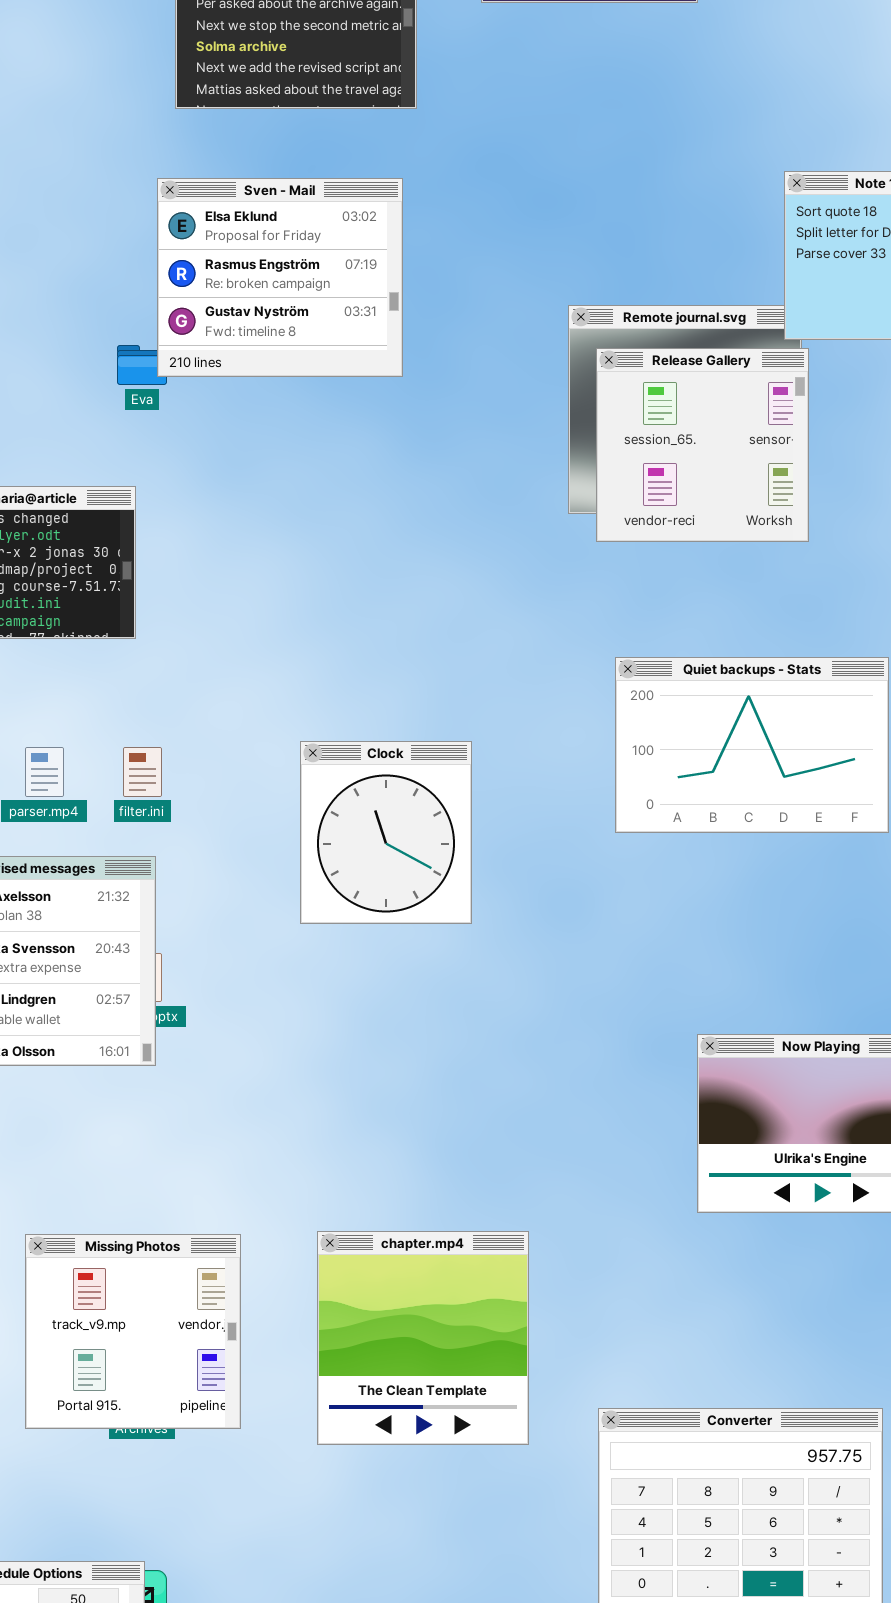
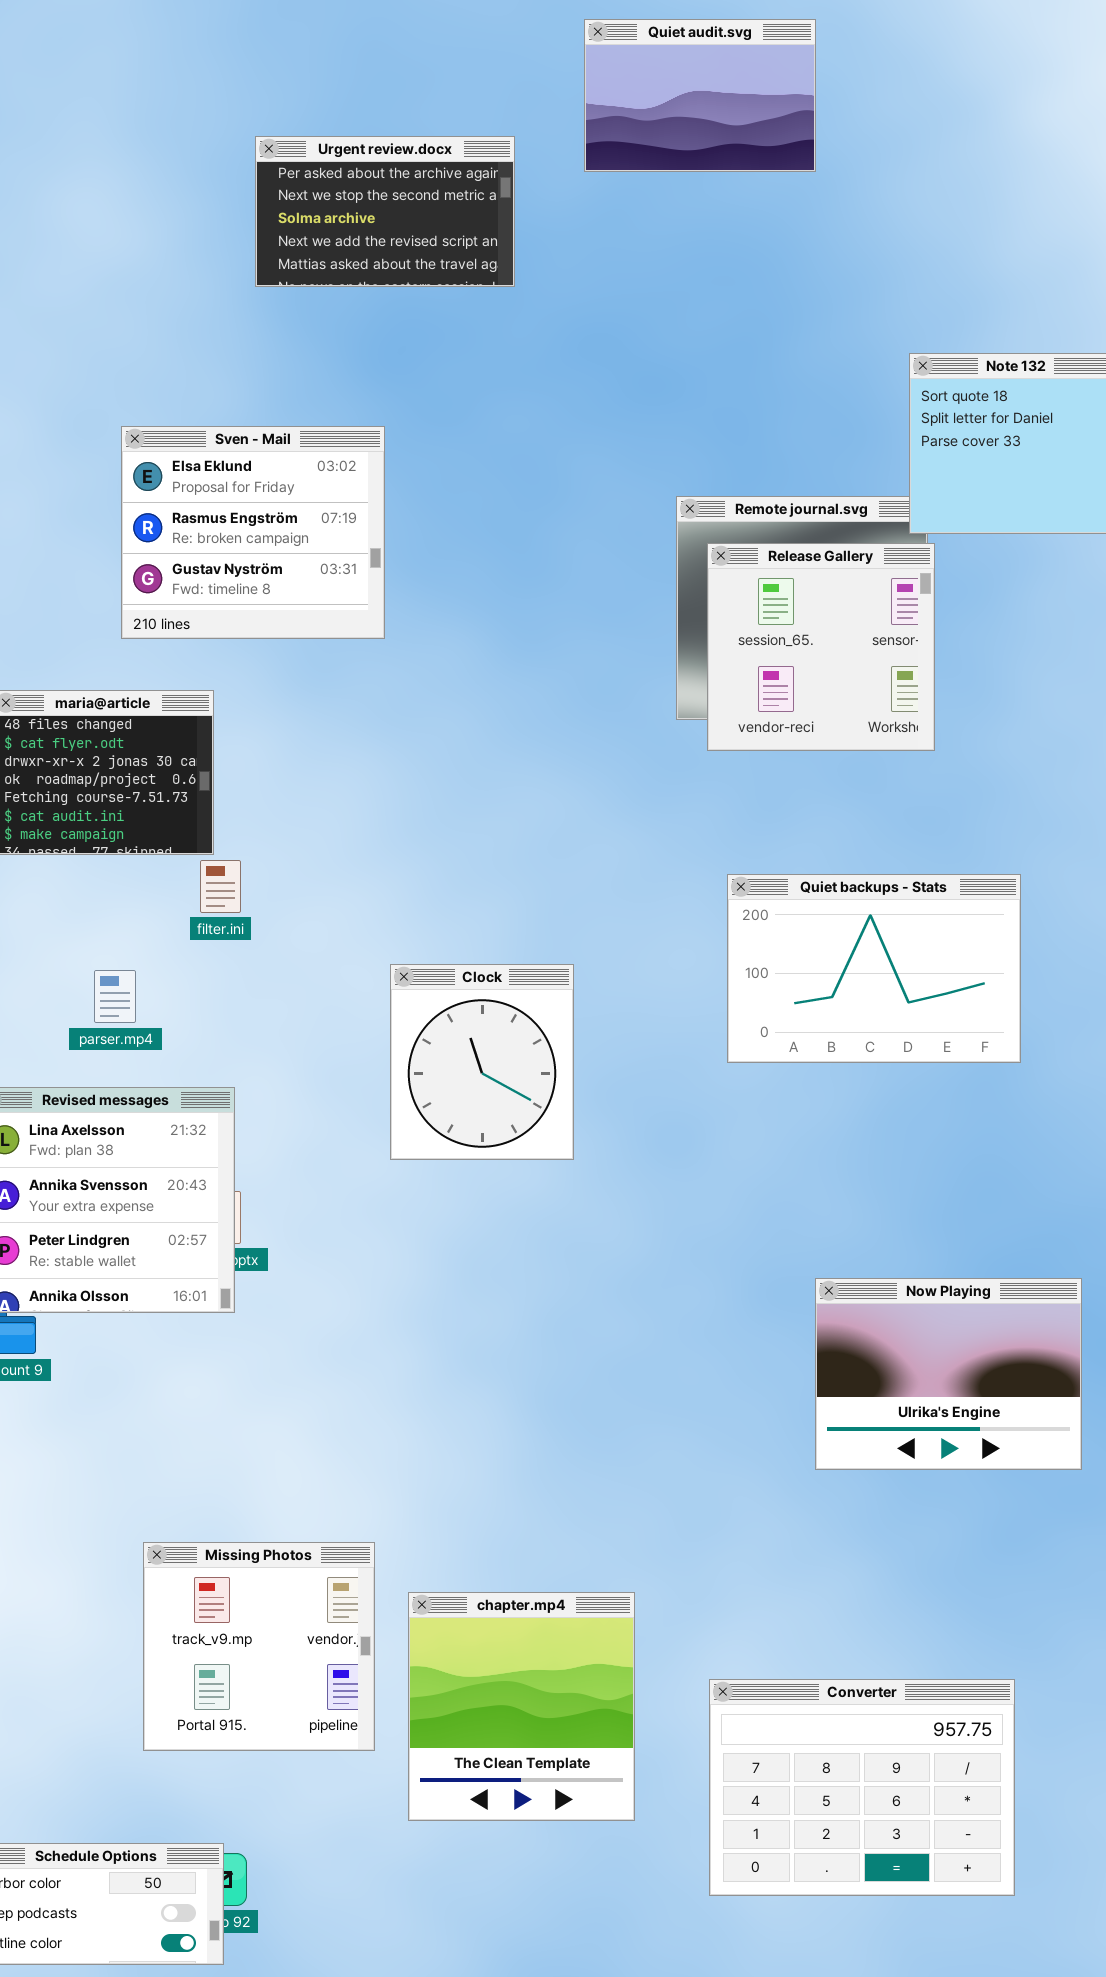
Sven - Mail: [157,178,403,377] -> [121,426,385,639], moved
filter.ini: [123,747,162,797] -> [200,860,241,913], moved
chapter.mp4: [317,1231,529,1445] -> [408,1592,635,1821], moved
Missing Photos: [25,1234,241,1429] -> [143,1542,375,1751], moved

